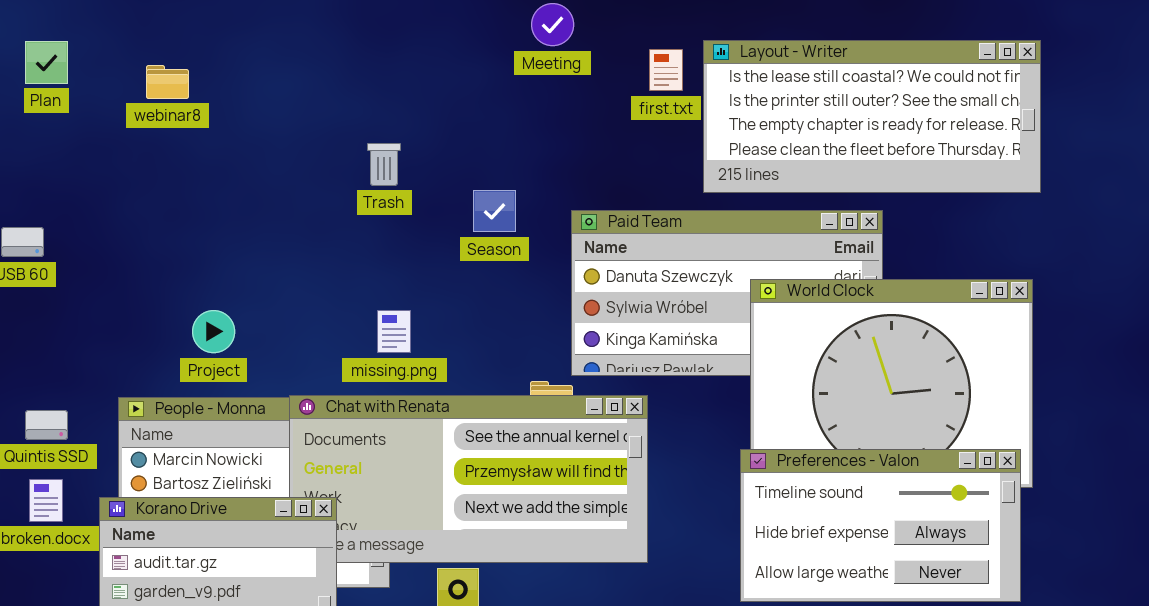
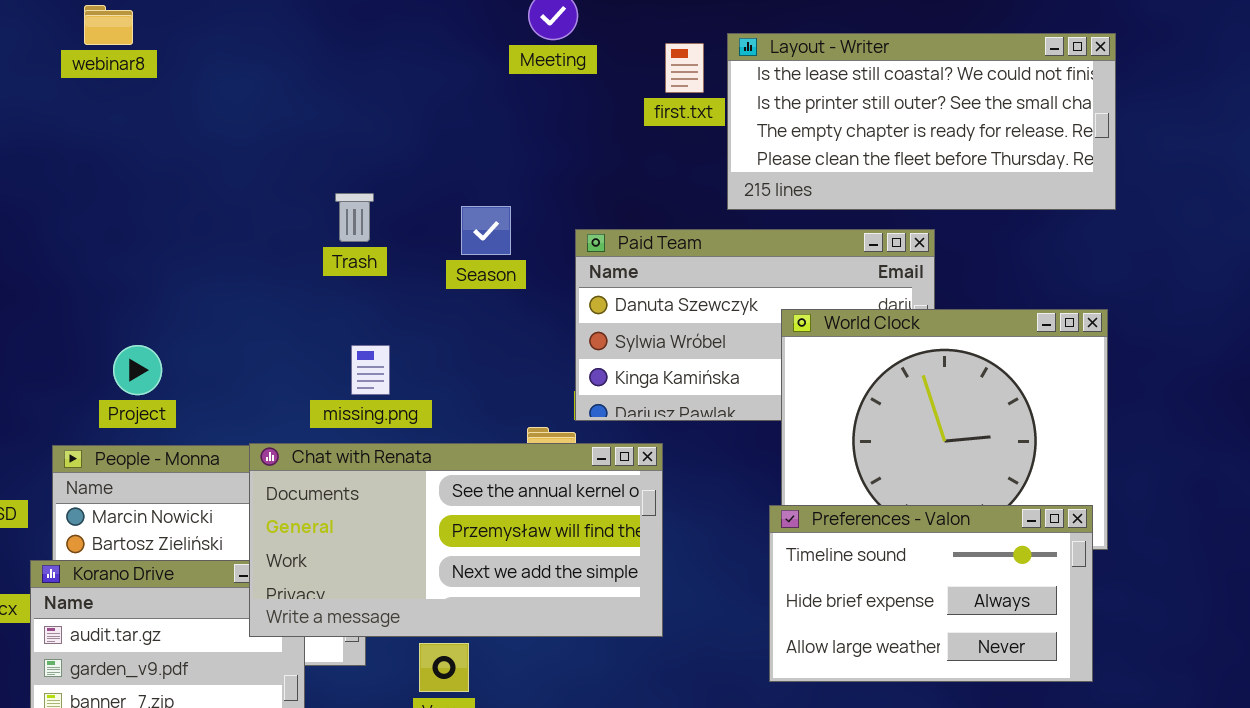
webinar8: [146,65,189,99] -> [84,5,133,45], moved
Trash: [367,143,401,186] -> [335,193,374,242], moved
Project: [192,310,235,353] -> [113,345,162,395], moved
Chat with Renata: [289,395,648,563] -> [249,443,663,637], raised

